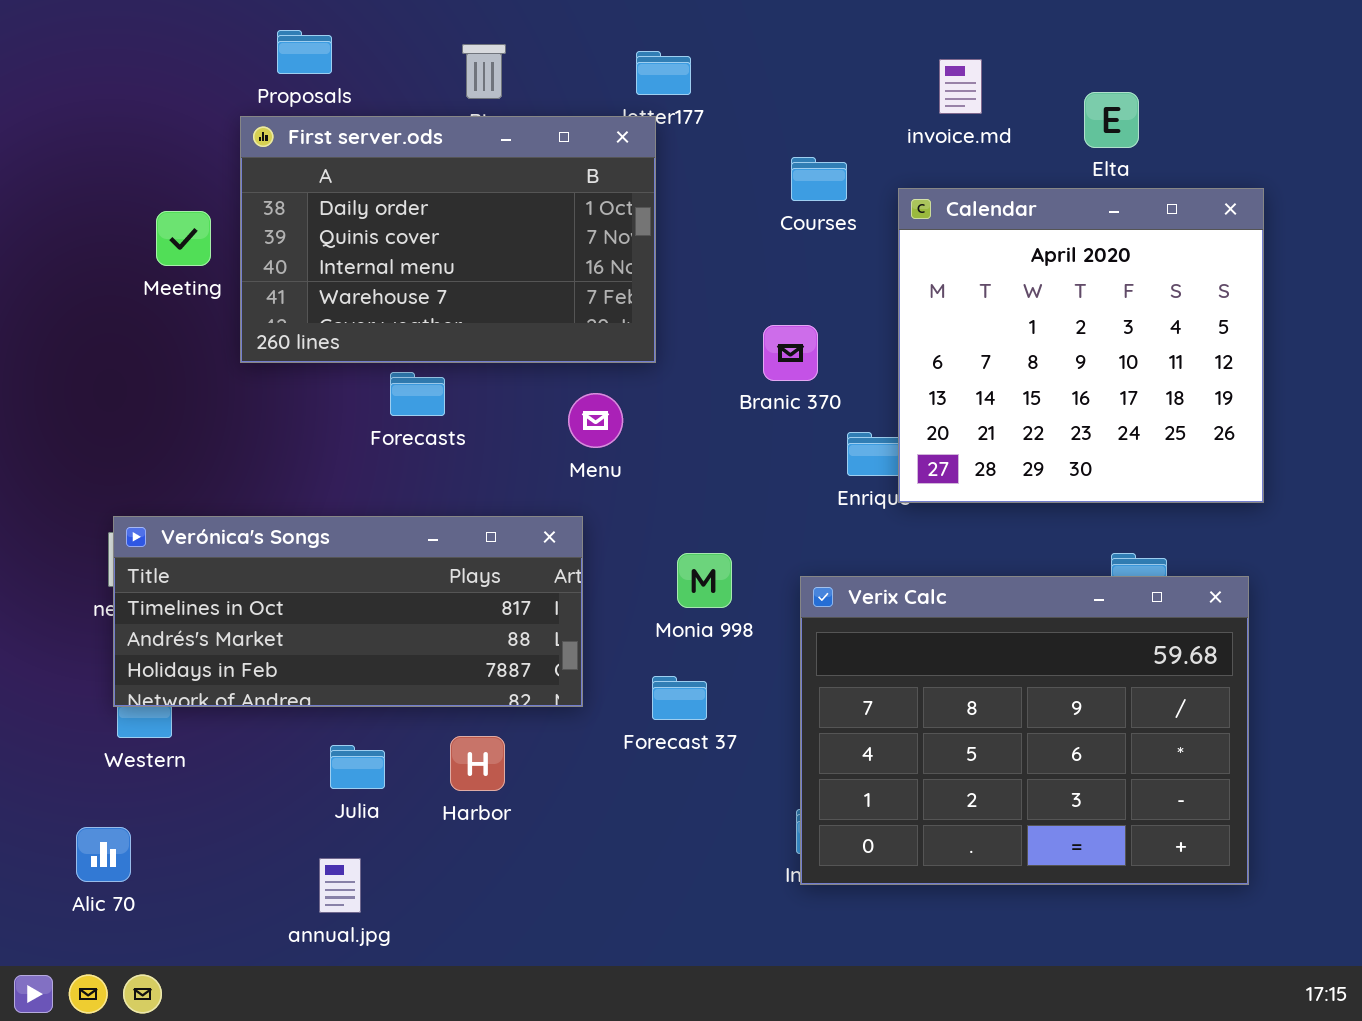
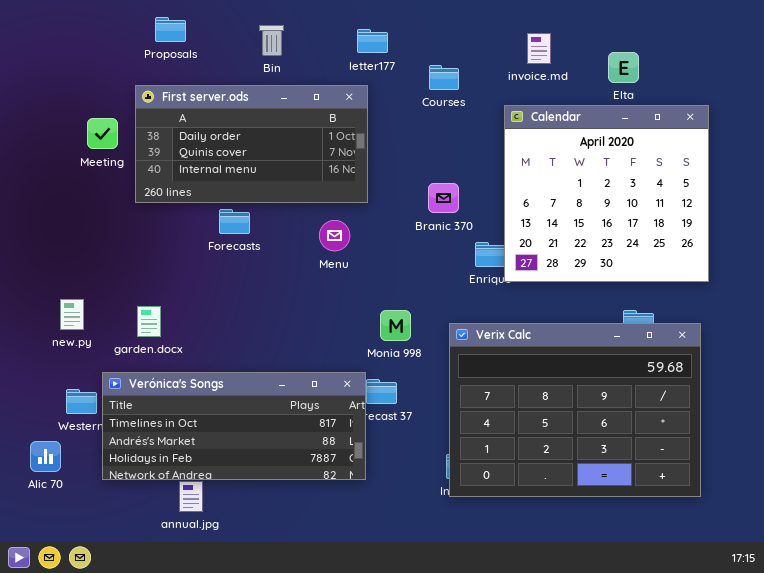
First server.ods: [240,116,656,363] -> [135,85,368,203], resized
Courses: [791,157,847,201] -> [429,65,459,90], moved
Verónica's Songs: [113,516,583,707] -> [102,372,366,480], moved
Alic 70: [76,827,131,882] -> [30,441,61,472], moved

